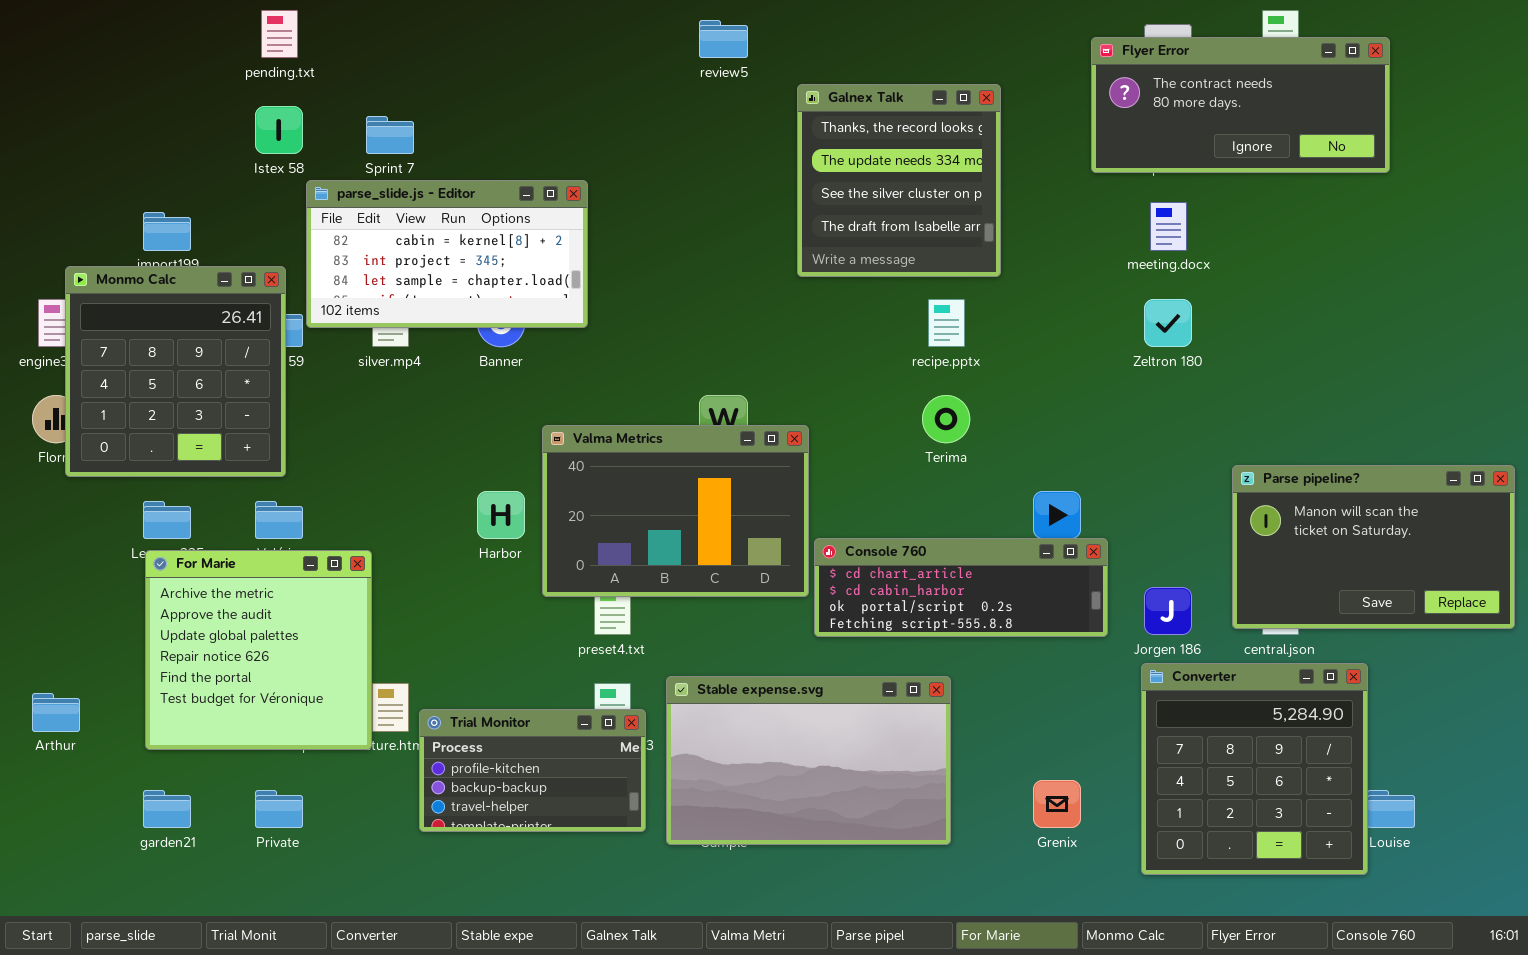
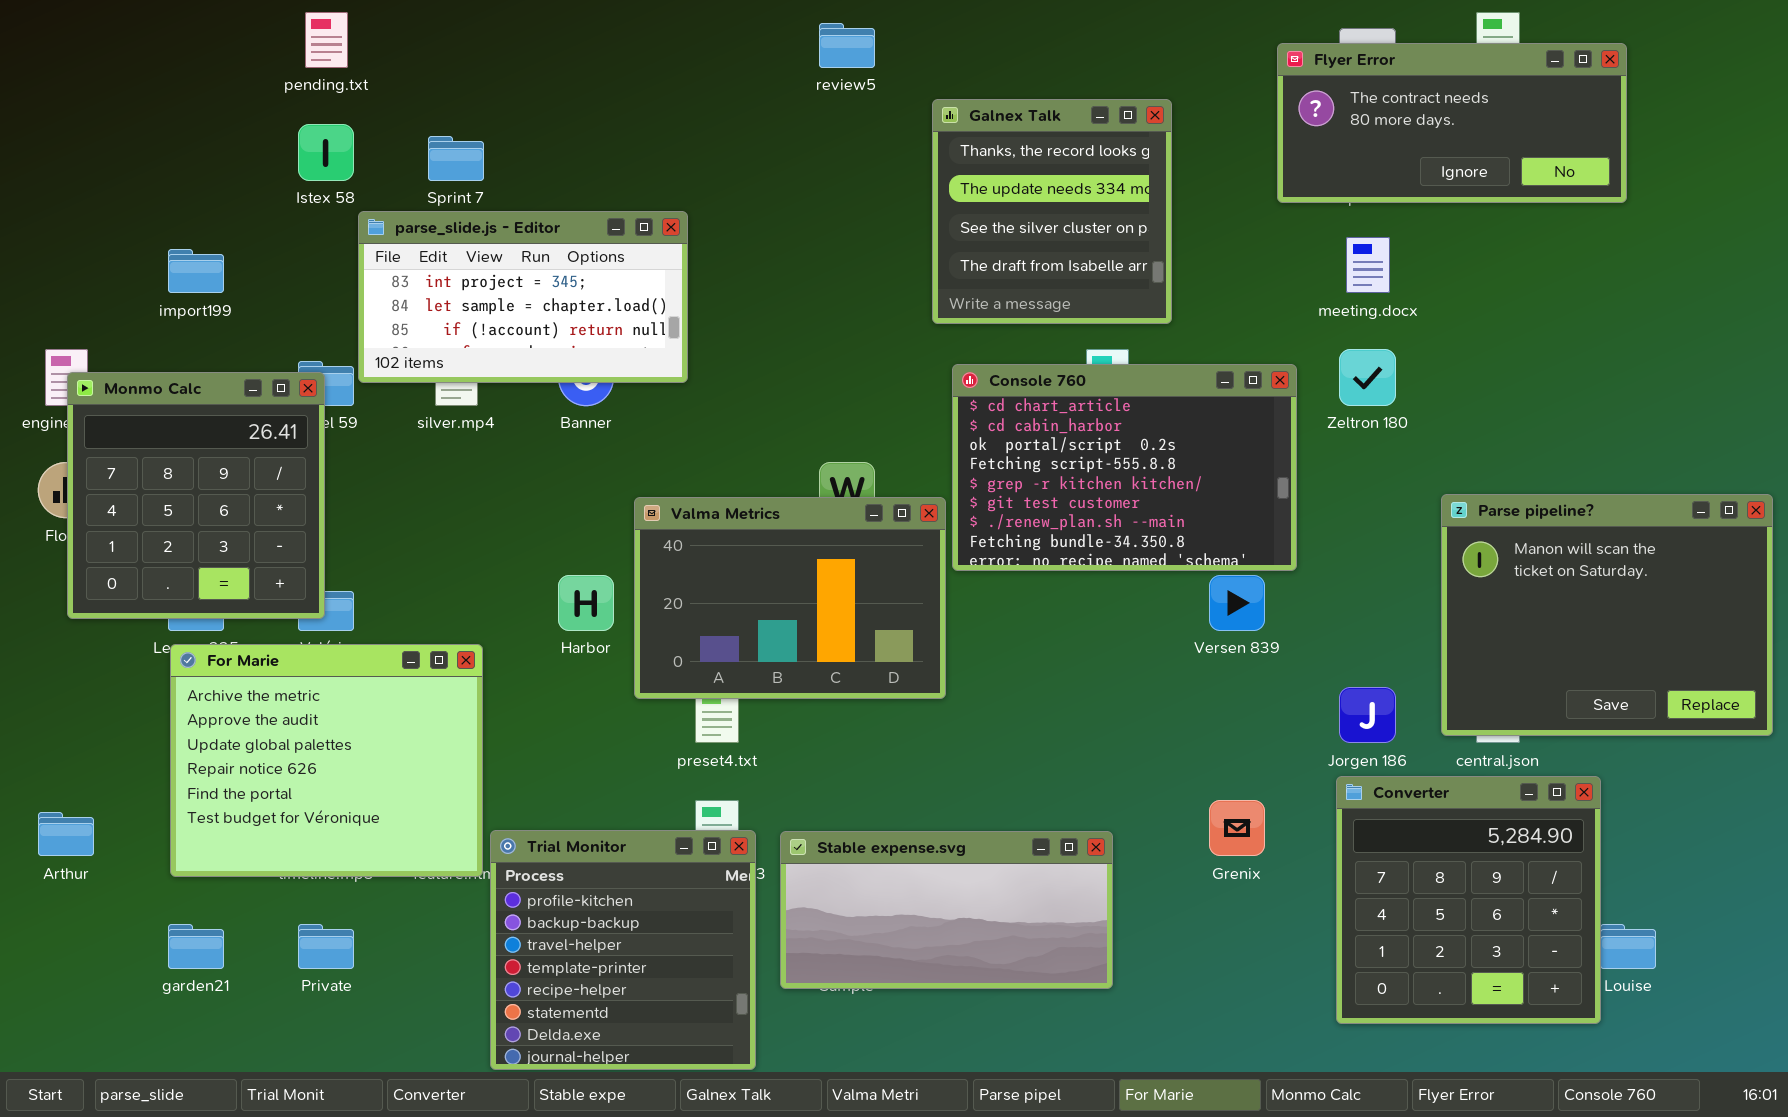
parse_slide.js - Editor: [306,180,588,328] -> [358,211,688,383], scrolled down 1 row
Monmo Calc: [65,266,286,477] -> [67,372,325,619], moved
Parse pipeline?: [1232,465,1515,629] -> [1441,494,1773,736], resized
Console 760: [814,538,1108,637] -> [952,364,1297,571], moved, resized
For Marie: [145,550,372,750] -> [170,644,483,877], resized
Stable expense.svg: [666,676,951,845] -> [780,831,1113,989], resized
Trial Monitor: [419,709,646,832] -> [490,830,756,1070], resized
Grenix: [1033,780,1081,828] -> [1209,800,1265,856], moved

